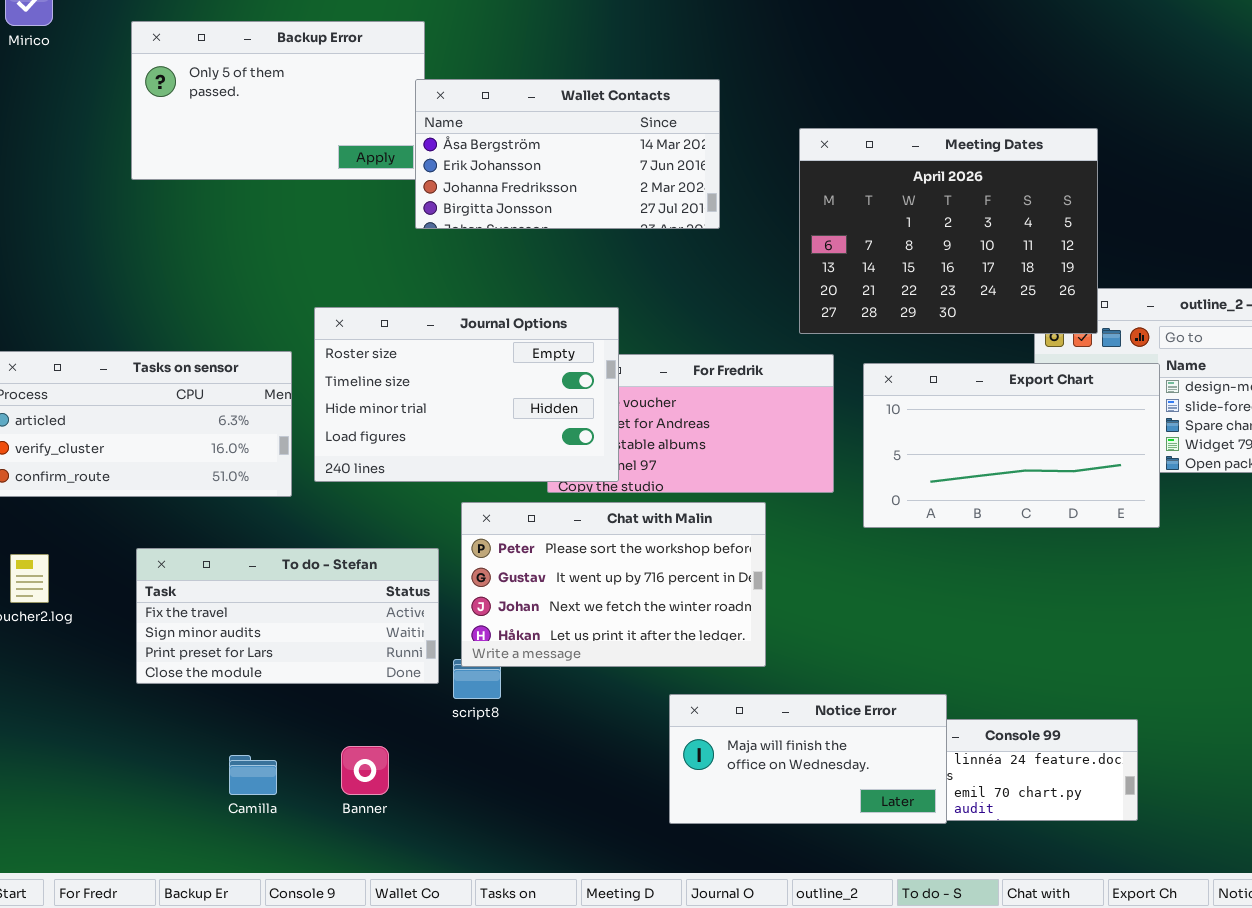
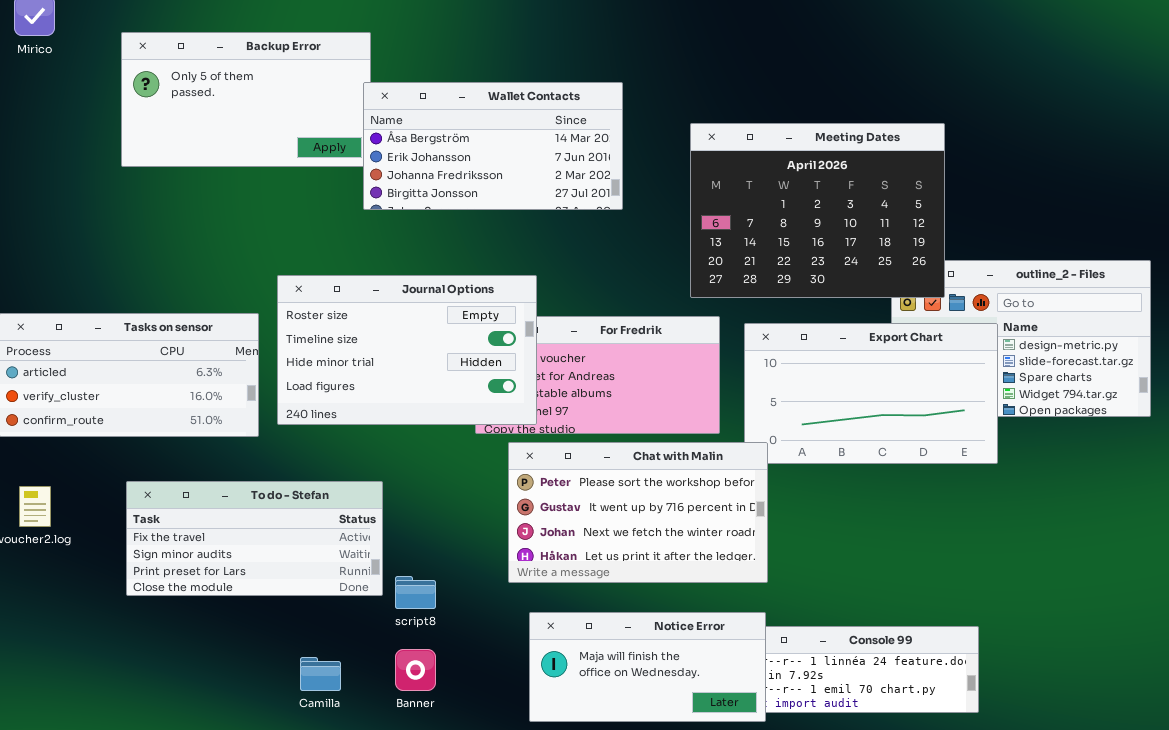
Chat with Malin: [461,502,766,667] -> [508,442,768,583], moved
Notice Error: [669,694,947,824] -> [529,612,766,722], moved
Banner: [341,746,389,795] -> [395,649,436,691], moved
Camilla: [229,755,277,795] -> [300,657,341,691], moved

